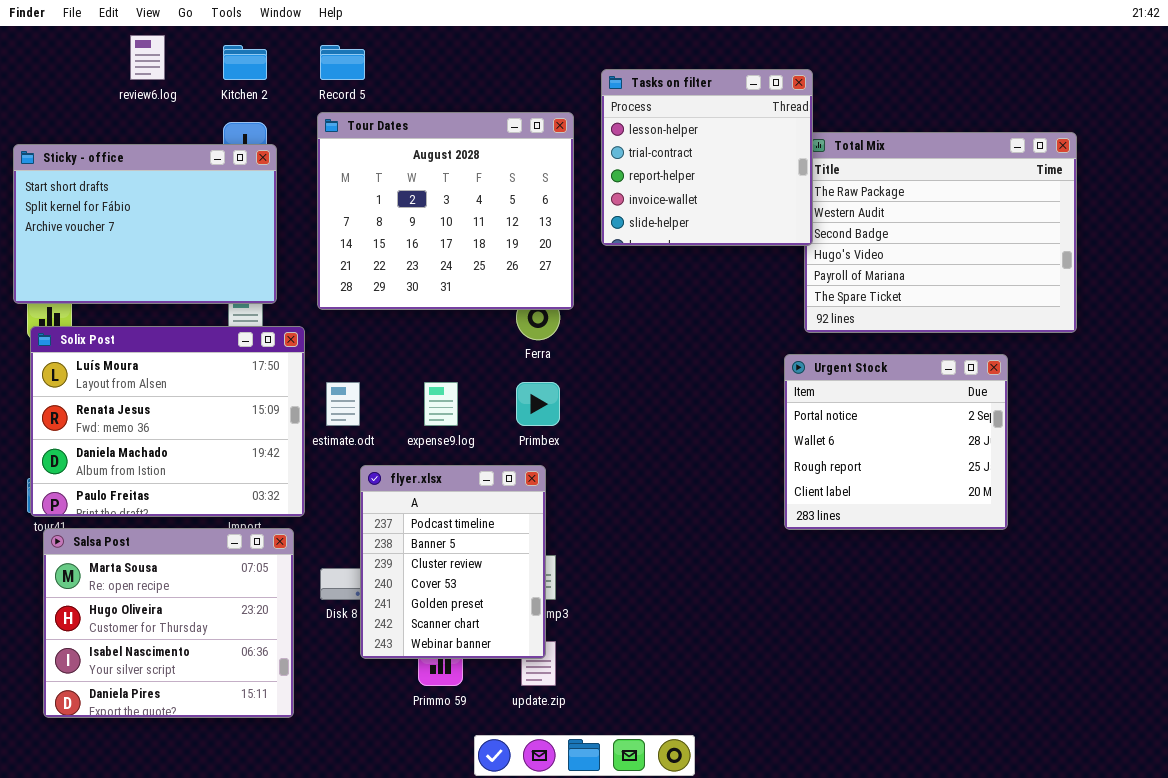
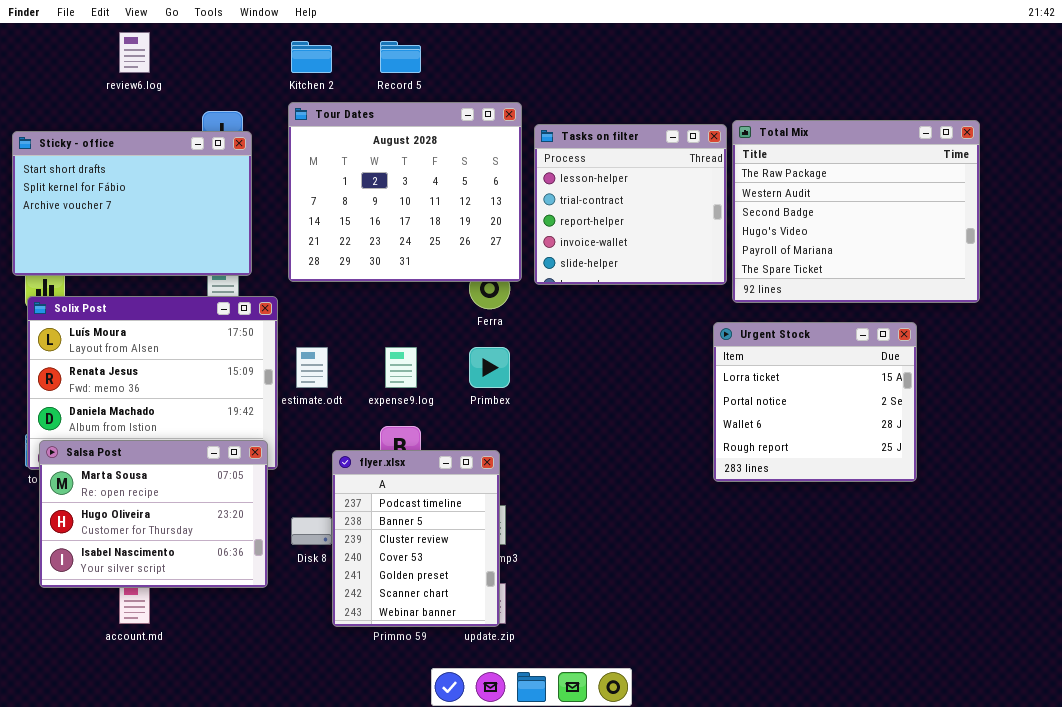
Kitchen 2: [223,45,267,80] -> [291,41,332,73], moved
Record 5: [320,45,365,80] -> [380,41,421,73], moved
Tasks on filter: [601,69,813,246] -> [534,124,727,285], moved
Urgent Stock: [784,354,1008,530] -> [713,322,917,482], scrolled up 1 row
flyer.xlsx: [360,465,546,659] -> [332,450,500,627], moved
Salsa Post: [43,528,294,718] -> [39,440,268,588], moved, resized

